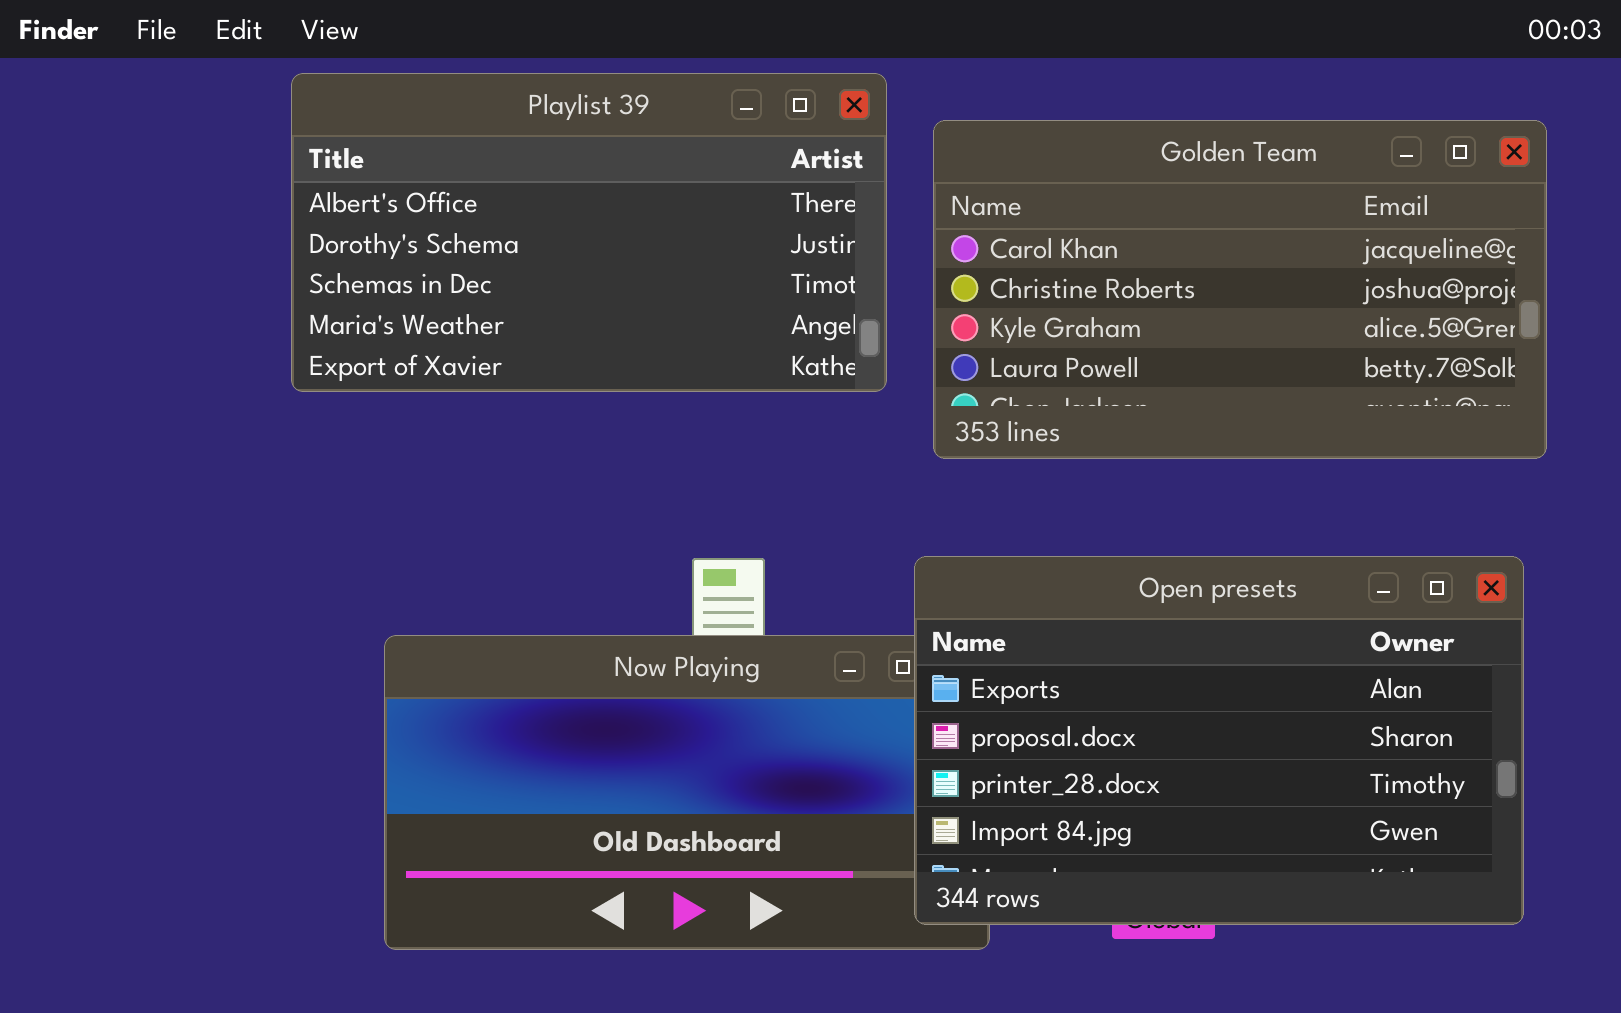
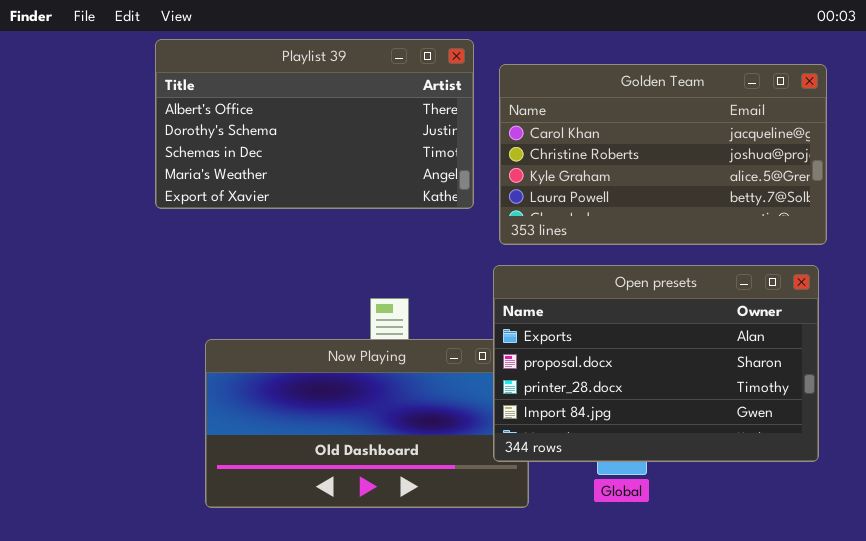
Open presets: [914,556,1524,925] -> [493,265,819,462], moved

